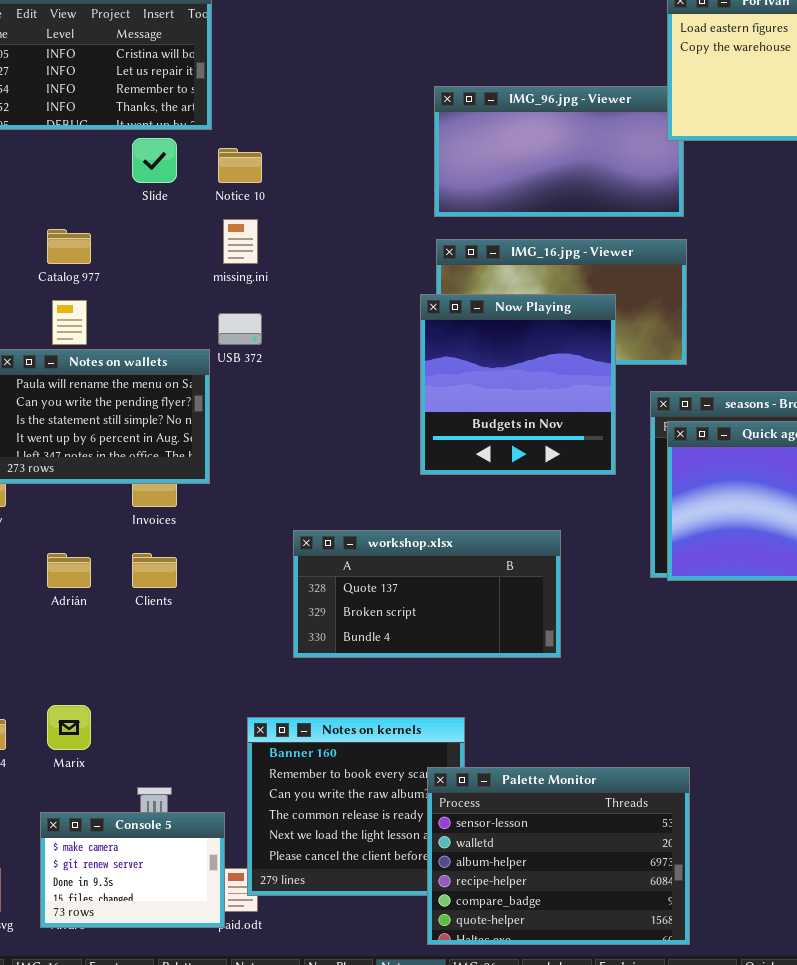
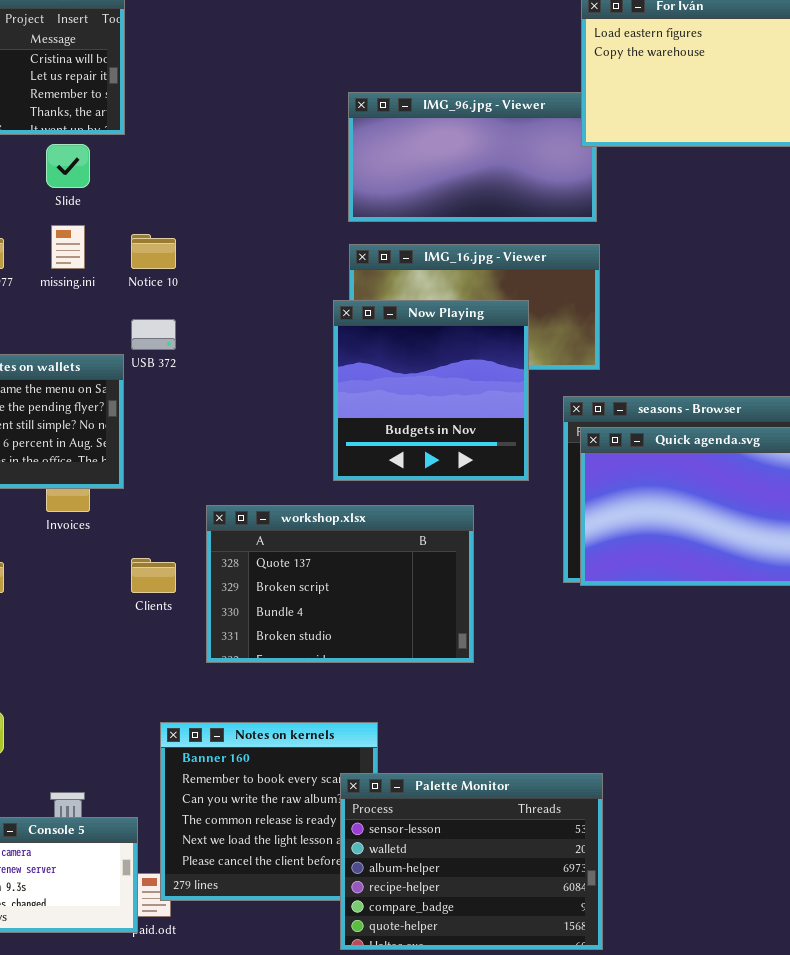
Notice 10: [218,148,262,183] -> [131,234,176,269], moved
missing.ini: [223,219,258,264] -> [51,225,85,269], moved
workshop.xlsx: [293,530,561,658] -> [206,505,474,663], resized
Clients: [132,553,177,588] -> [131,558,176,593], moved

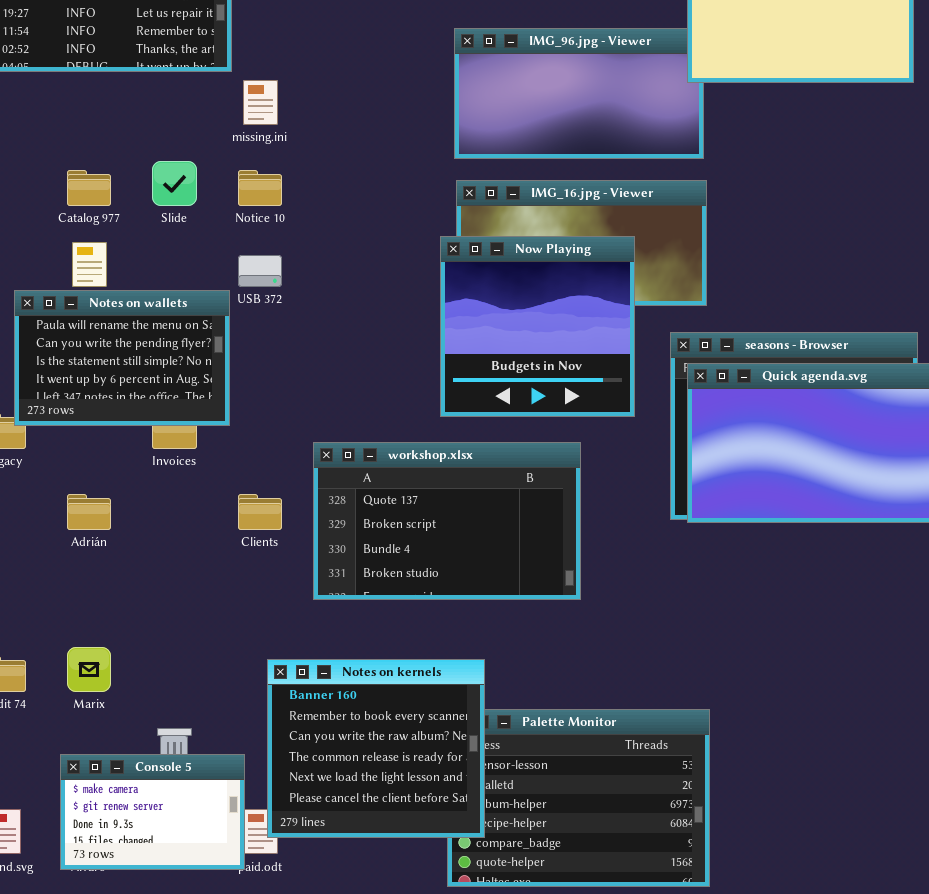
Slide: [46,144,90,188] -> [152,161,197,206], moved
missing.ini: [51,225,85,269] -> [243,80,278,125], moved
Notes on kernels: [160,722,378,901] -> [267,659,485,838], raised

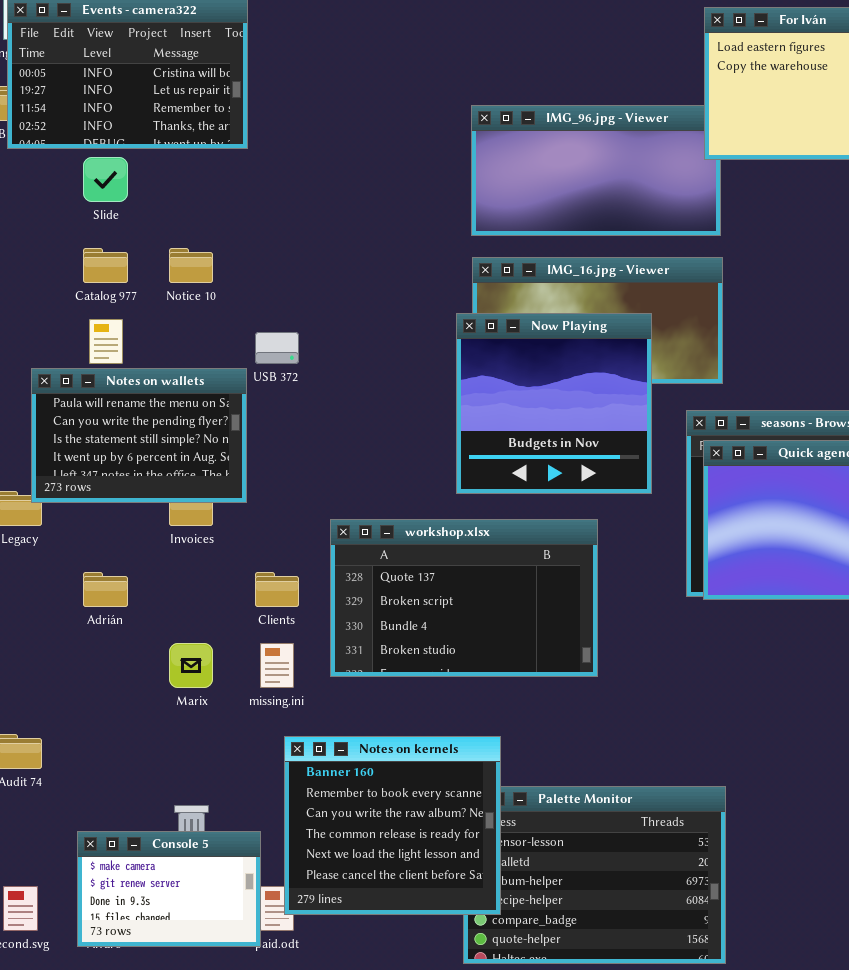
missing.ini: [243,80,278,125] -> [260,643,294,688], moved
Slide: [152,161,197,206] -> [83,157,128,202], moved
Notice 10: [238,170,282,206] -> [169,248,213,283], moved
Marix: [67,647,111,692] -> [169,643,213,688], moved

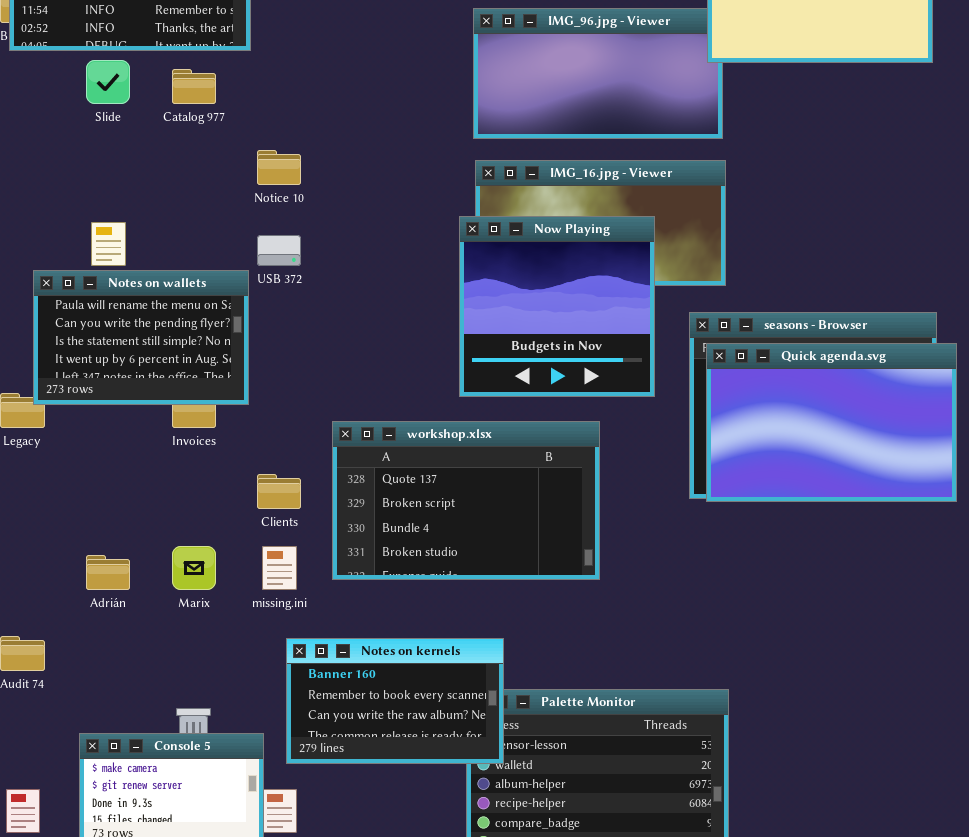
Catalog 977: [83,248,128,283] -> [172,69,216,104], moved
Notice 10: [169,248,213,283] -> [257,150,301,185], moved
Adrián: [83,572,128,607] -> [86,555,130,590], moved
Notes on kernels: [284,736,501,915] -> [286,638,504,764], resized

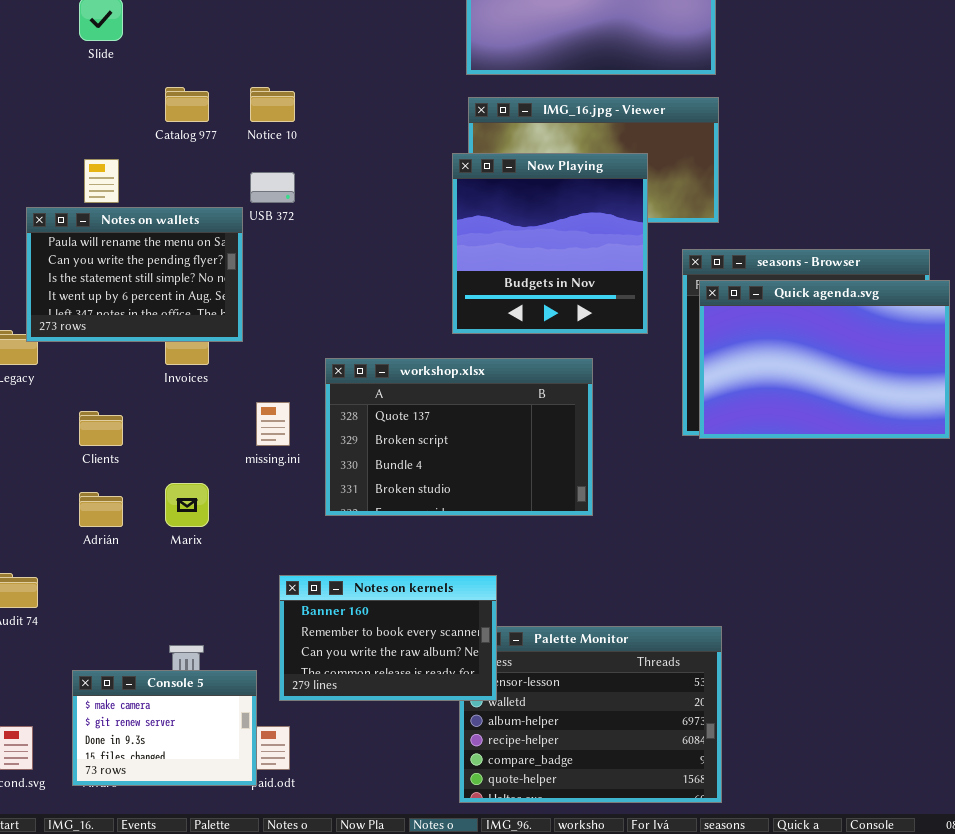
Catalog 977: [172,69,216,104] -> [165,87,209,122], moved
Clients: [257,474,301,509] -> [79,411,123,446], moved
missing.ini: [262,546,297,590] -> [256,402,290,446], moved

